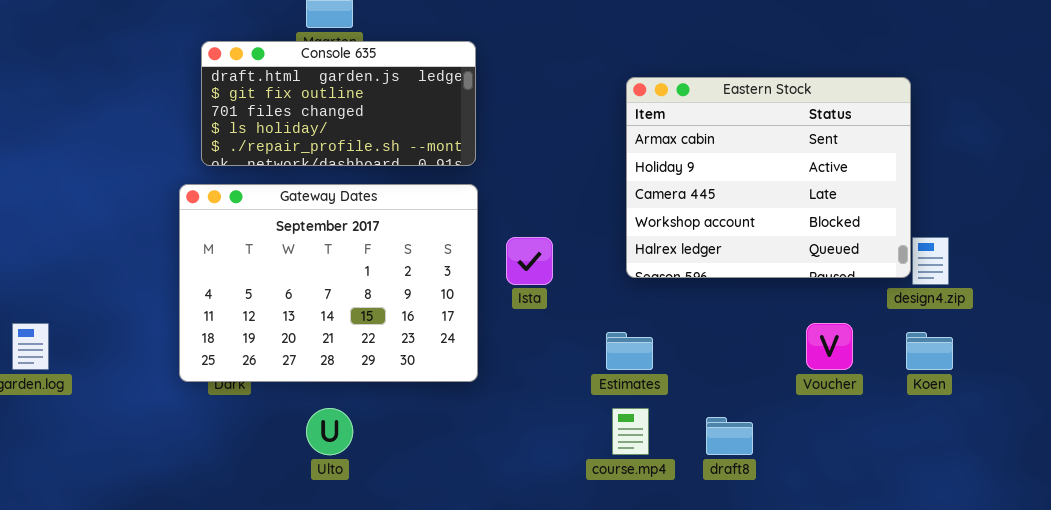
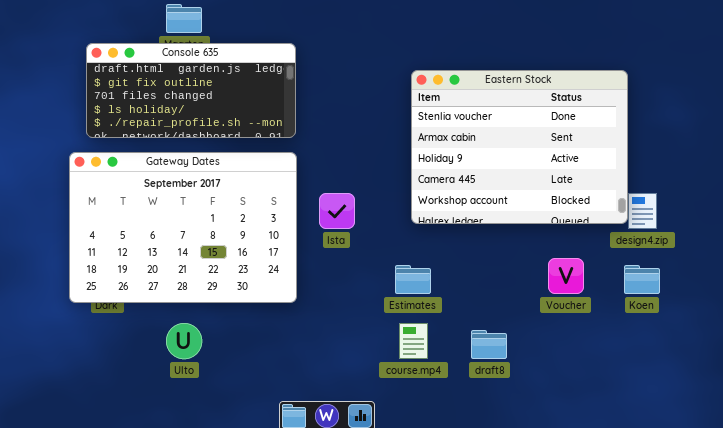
Eastern Stock: [626,77,911,278] -> [411,70,628,224], scrolled up 1 row

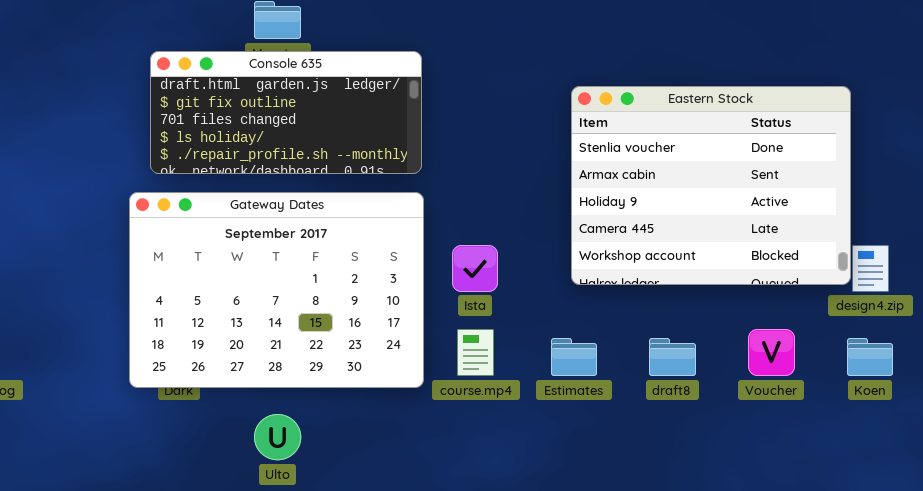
course.mp4: [399,323,428,359] -> [457,329,494,376], moved
draft8: [471,330,507,359] -> [649,338,696,376], moved

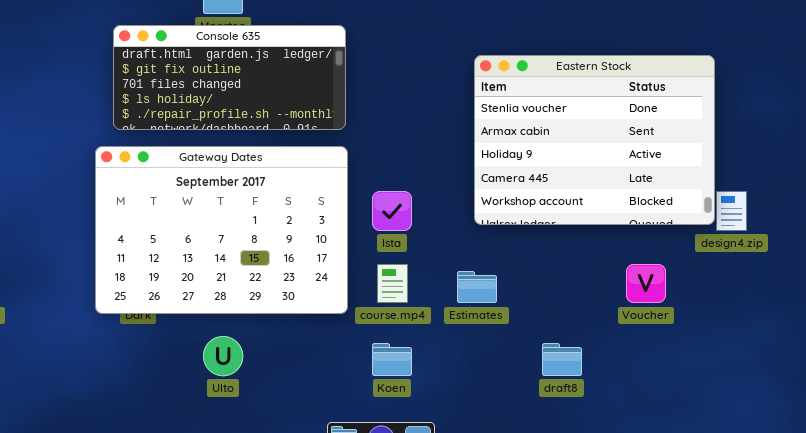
draft8: [649,338,696,376] -> [542,343,582,376], moved
Koen: [847,338,893,376] -> [372,343,412,376], moved

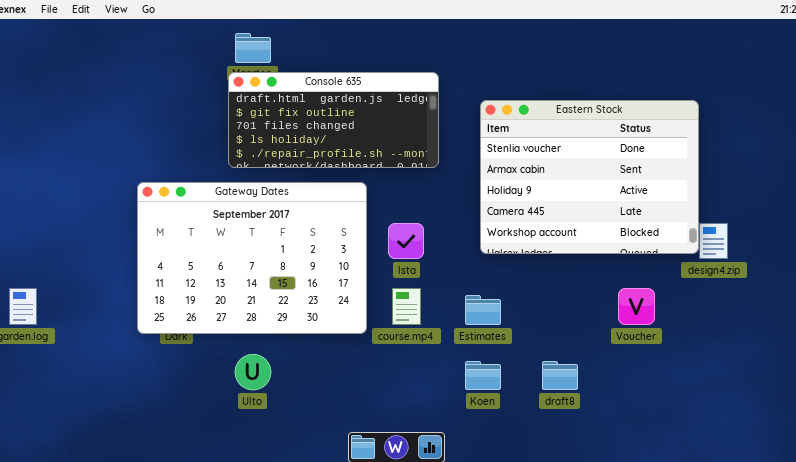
Console 635: [113,25,346,130] -> [228,72,439,168], moved
Koen: [372,343,412,376] -> [465,361,501,390], moved

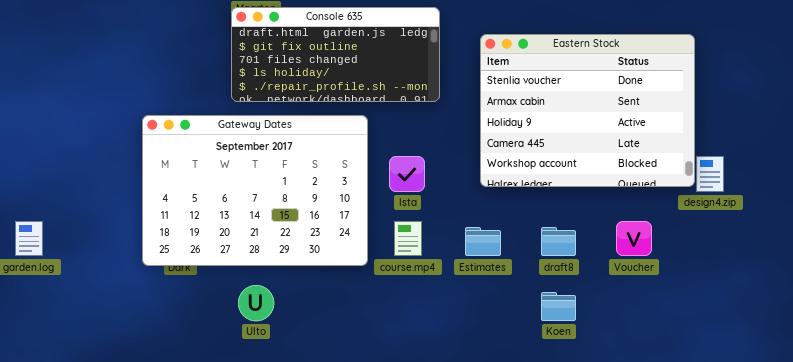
Koen: [465,361,501,390] -> [541,292,576,321], moved
draft8: [542,361,578,390] -> [541,227,576,256], moved

